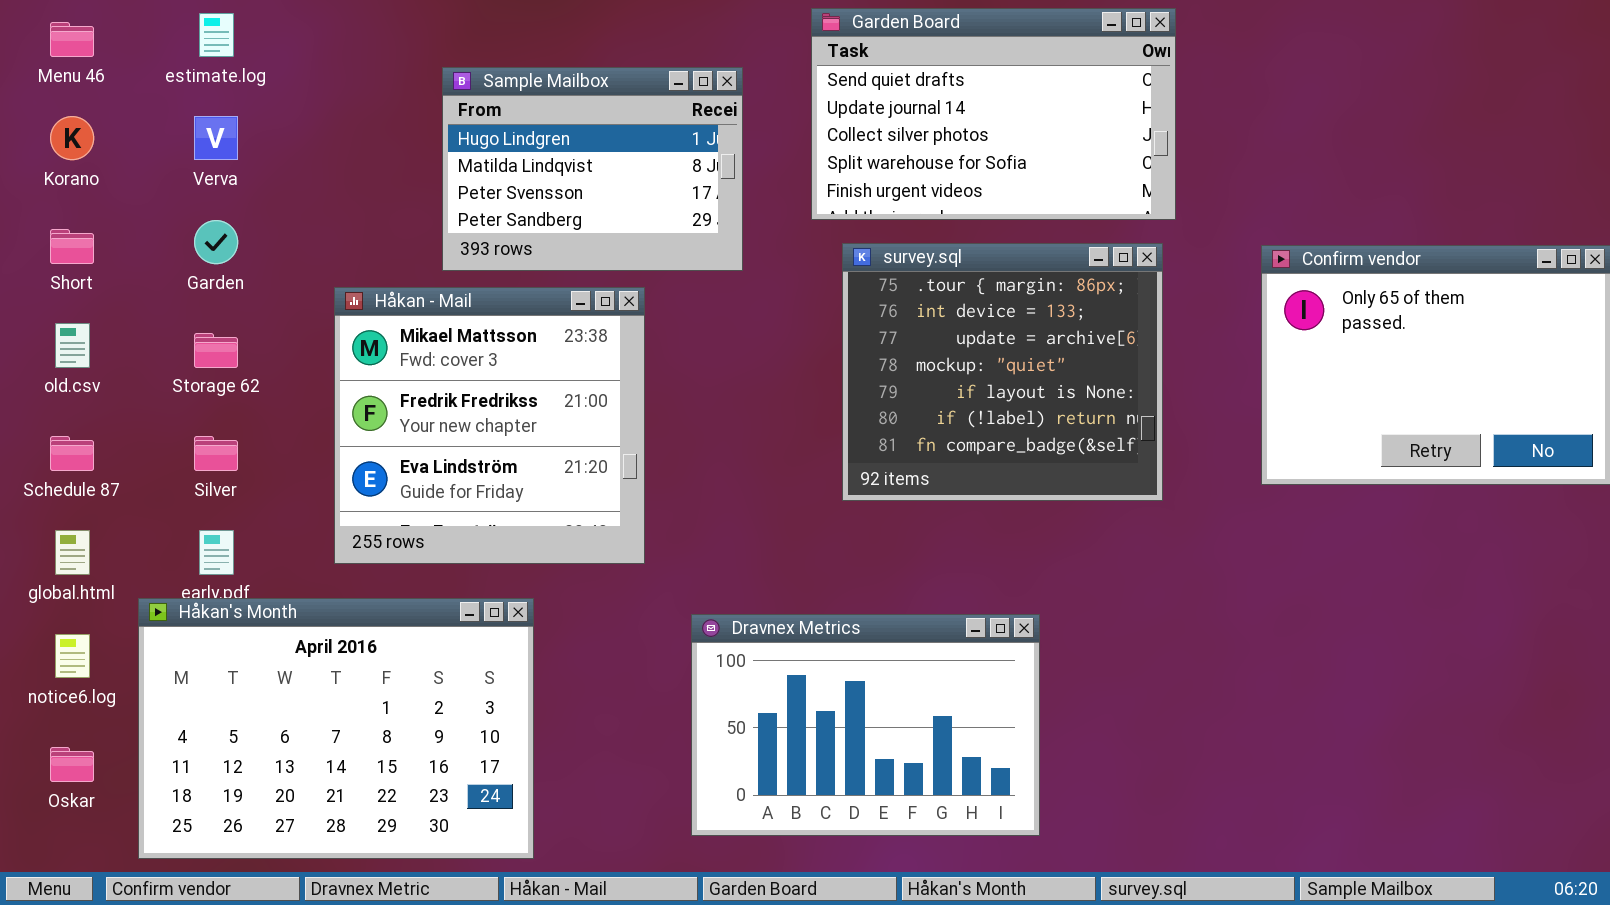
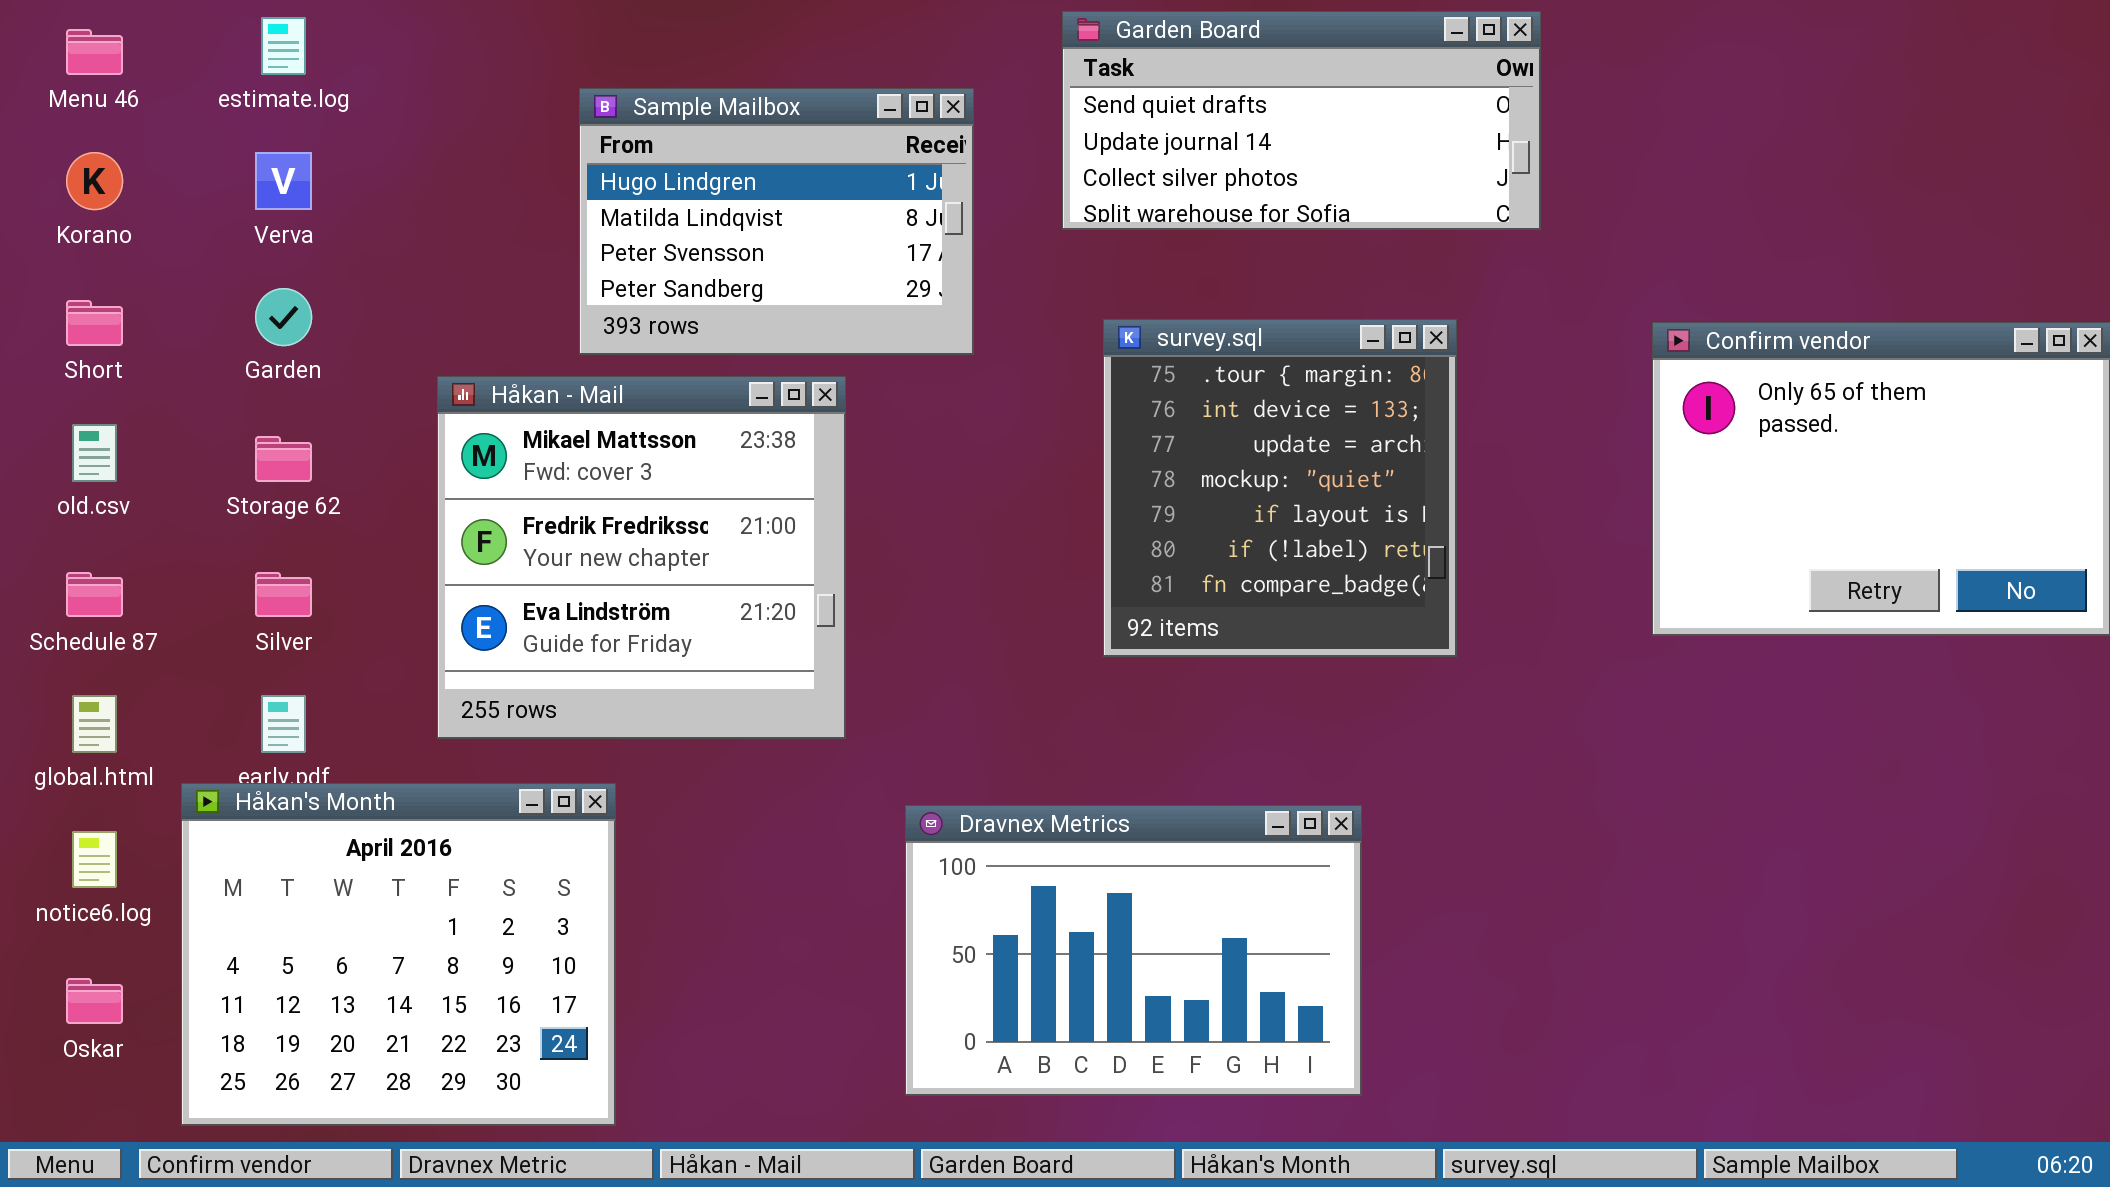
Garden Board: [811,8,1176,220] -> [1062,11,1541,230], resized
survey.sql: [842,243,1163,501] -> [1103,319,1457,657], resized
Håkan's Month: [138,598,534,859] -> [181,783,616,1126], resized

